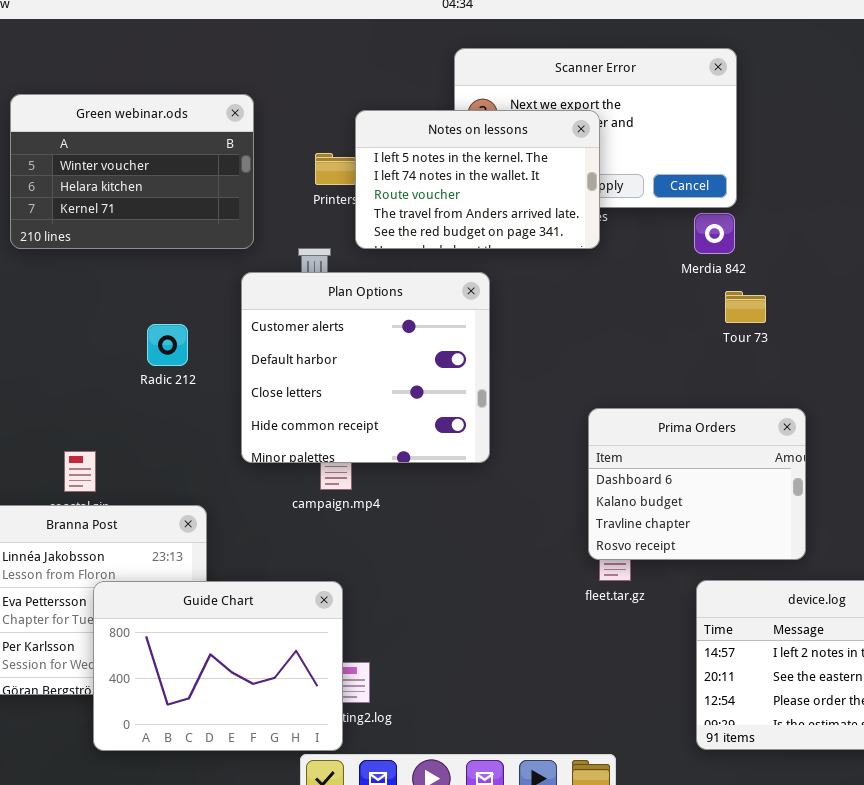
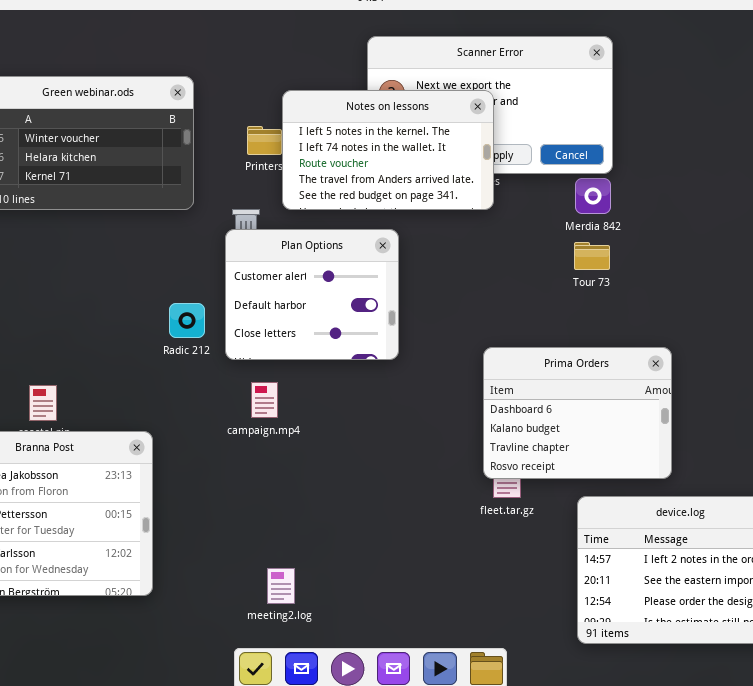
Plan Options: [241,272,490,463] -> [225,229,399,360], resized
Tour 73: [725,291,766,323] -> [574,242,610,270], moved
Radic 212: [147,324,188,366] -> [169,303,205,338], moved
Guide Chart: [93,581,343,751] -> none, closed

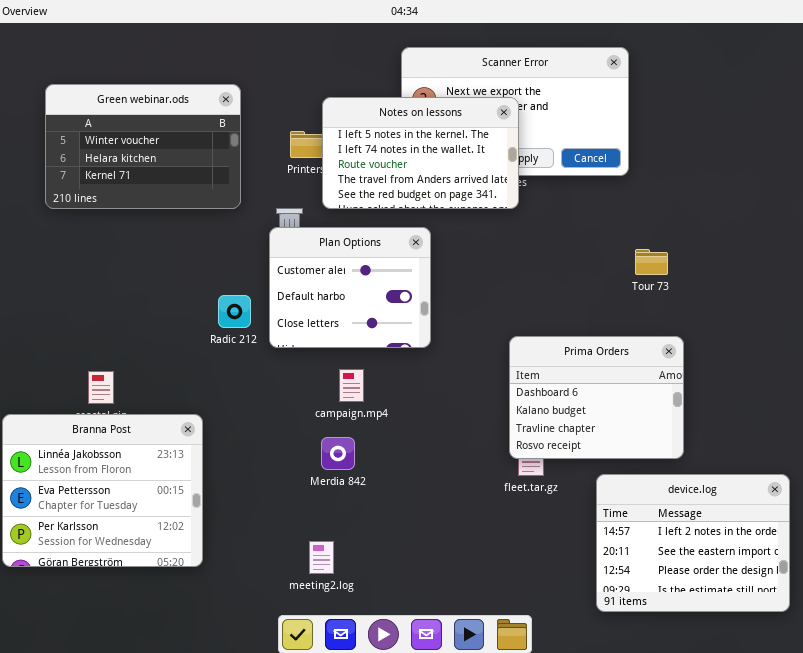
Merdia 842: [575,178,611,214] -> [321,437,355,470], moved
Tour 73: [574,242,610,270] -> [635,249,668,275], moved
campaign.mp4: [251,382,278,418] -> [339,369,364,402], moved

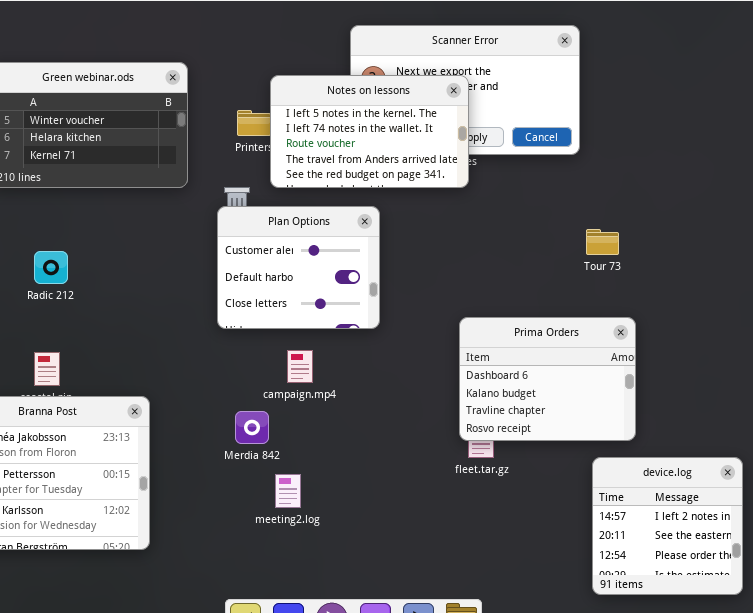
Radic 212: [218,295,251,328] -> [34,251,68,284], moved
Merdia 842: [321,437,355,470] -> [235,411,269,444], moved
device.log: [596,474,790,612] -> [592,457,743,595], resized
meeting2.log: [309,541,334,574] -> [275,474,301,508], moved

